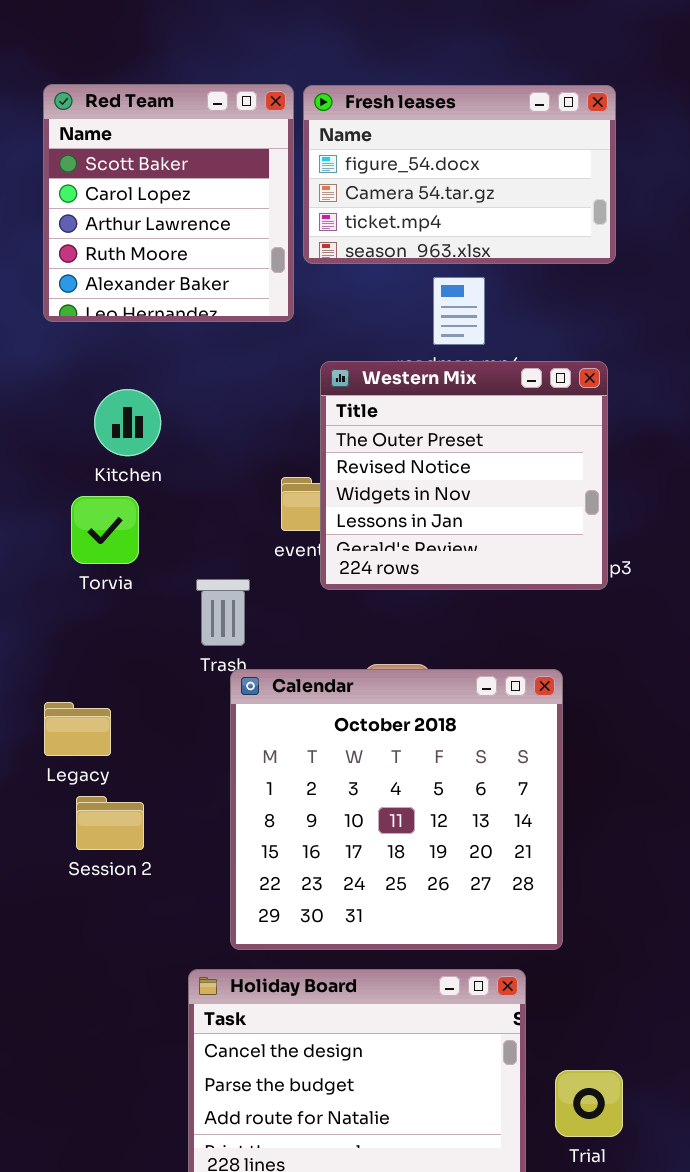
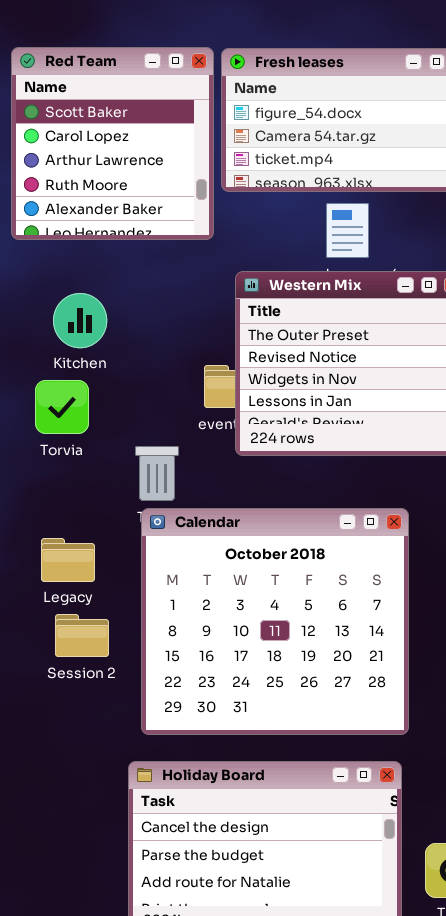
Calendar: [230,669,563,950] -> [141,508,409,735], moved
Legacy: [44,702,111,756] -> [41,538,95,582], moved
Session 2: [76,796,144,850] -> [55,614,109,657], moved

